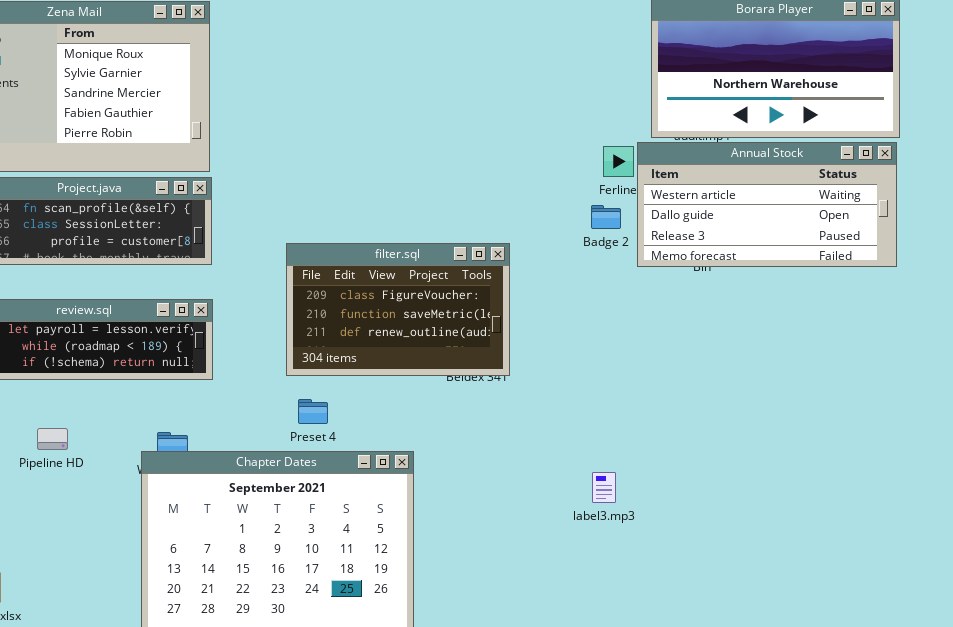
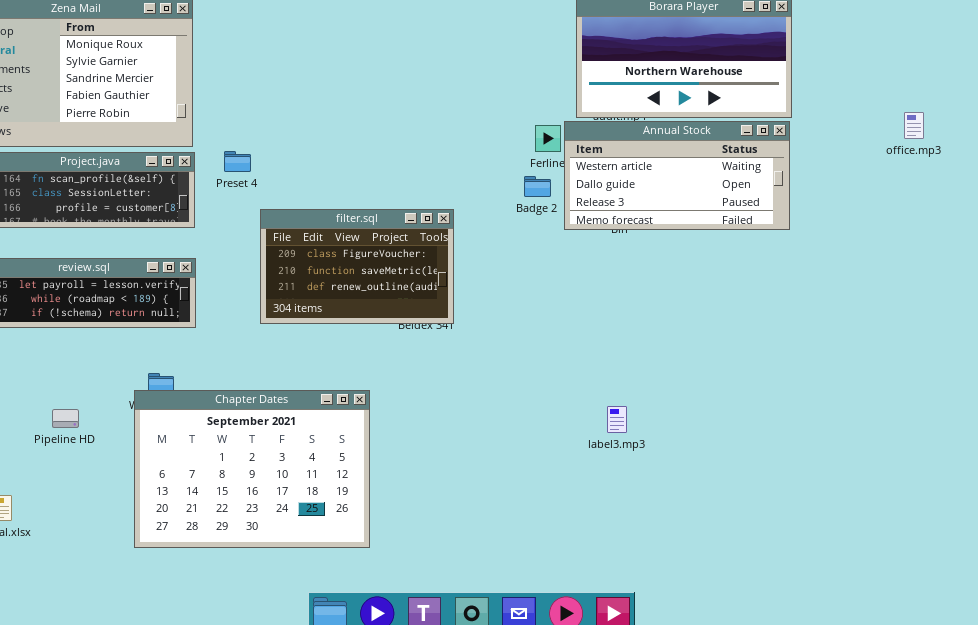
Preset 4: [298,399,328,424] -> [224,151,251,172], moved
Pipeline HD: [37,428,68,450] -> [52,409,79,428], moved
label3.mp3: [592,472,616,503] -> [607,406,627,433], moved

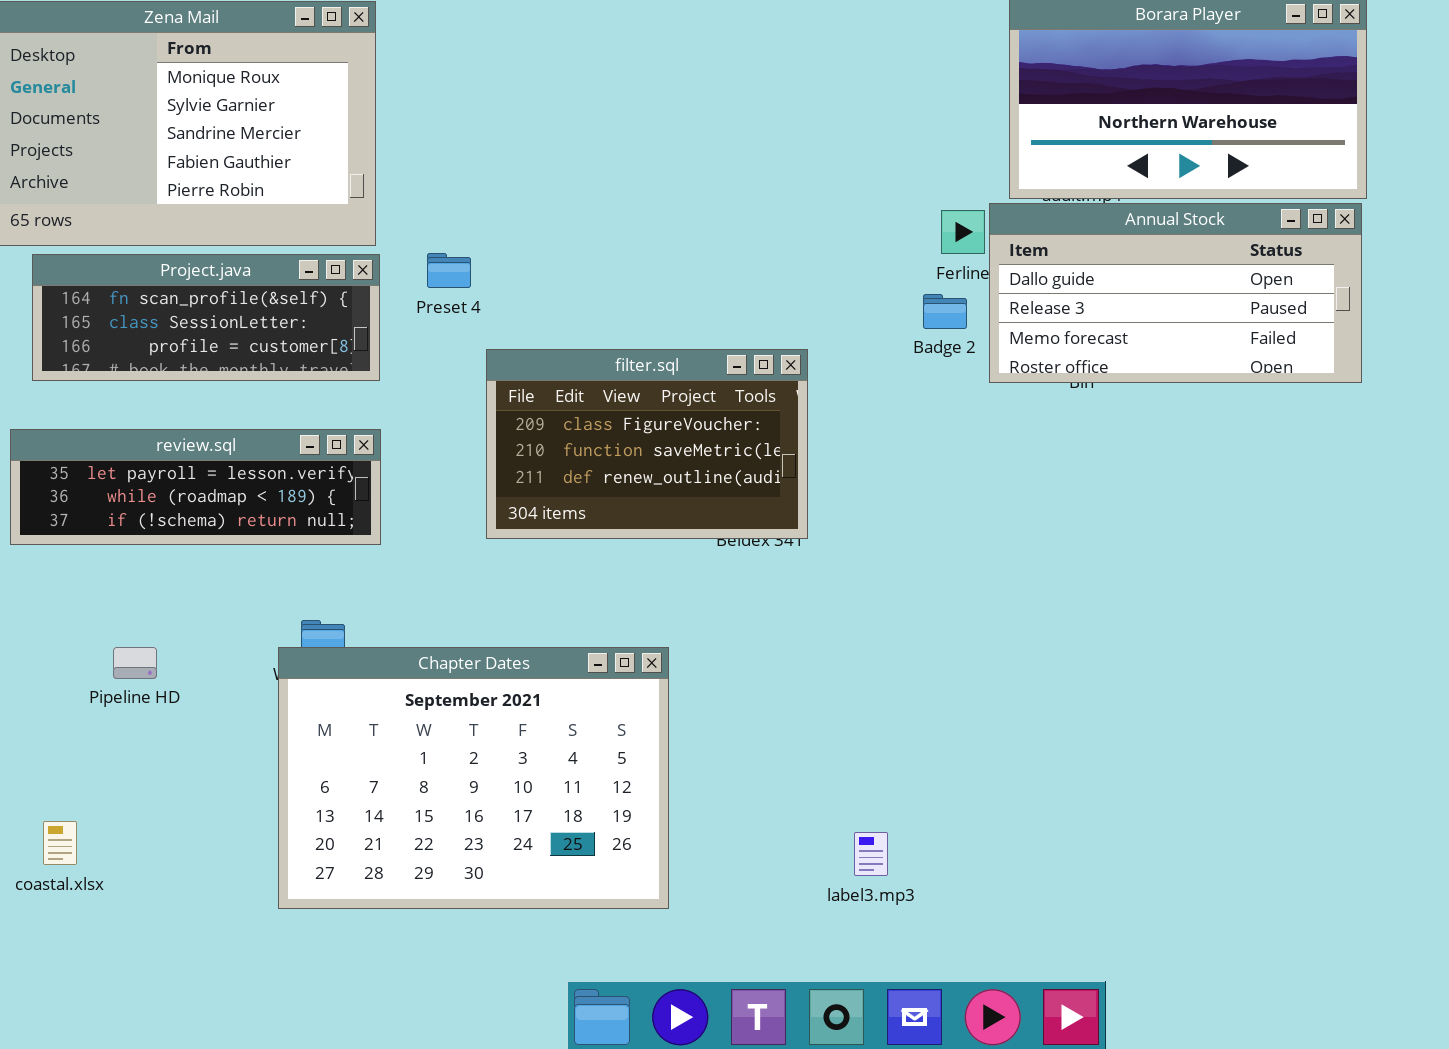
Annual Stock: [564,121,790,230] -> [989,203,1362,383], scrolled down 1 row
label3.mp3: [607,406,627,433] -> [854,832,888,876], moved
Pipeline HD: [52,409,79,428] -> [113,647,157,679], moved

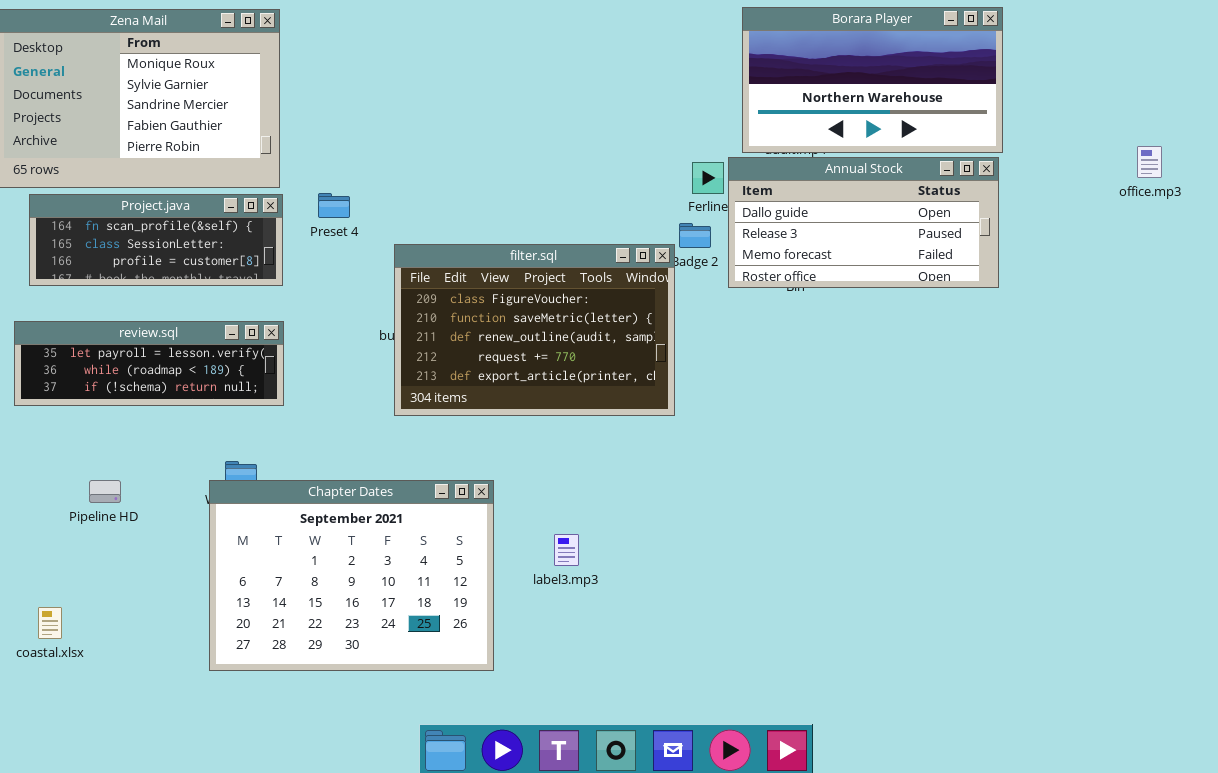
filter.sql: [486,349,808,539] -> [394,244,675,416], moved, resized
label3.mp3: [854,832,888,876] -> [554,534,579,566], moved

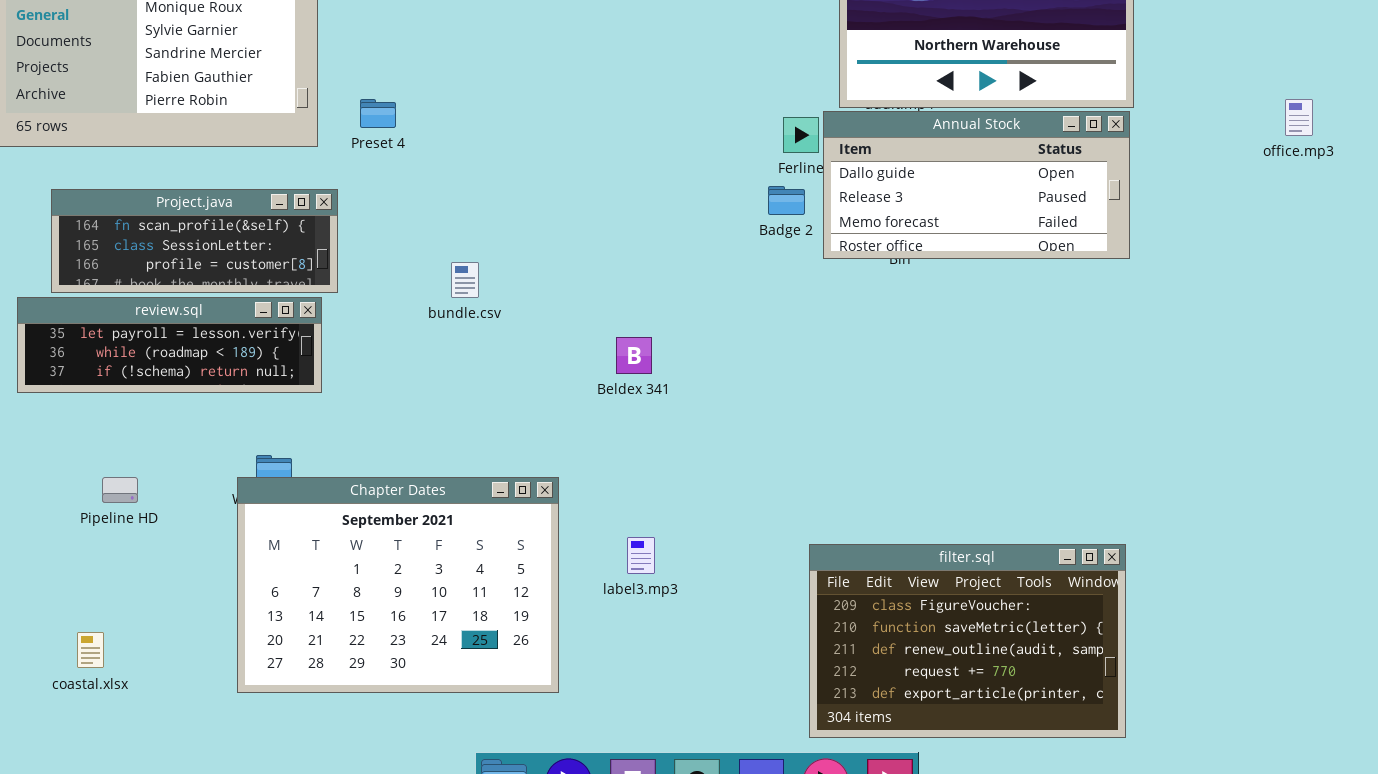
Preset 4: [318,193,350,218] -> [360,99,396,128], moved
Project.java: [29,194,283,286] -> [51,189,338,293], moved
filter.sql: [394,244,675,416] -> [809,544,1126,738], moved
coastal.xlsx: [38,607,62,639] -> [77,632,104,668], moved

